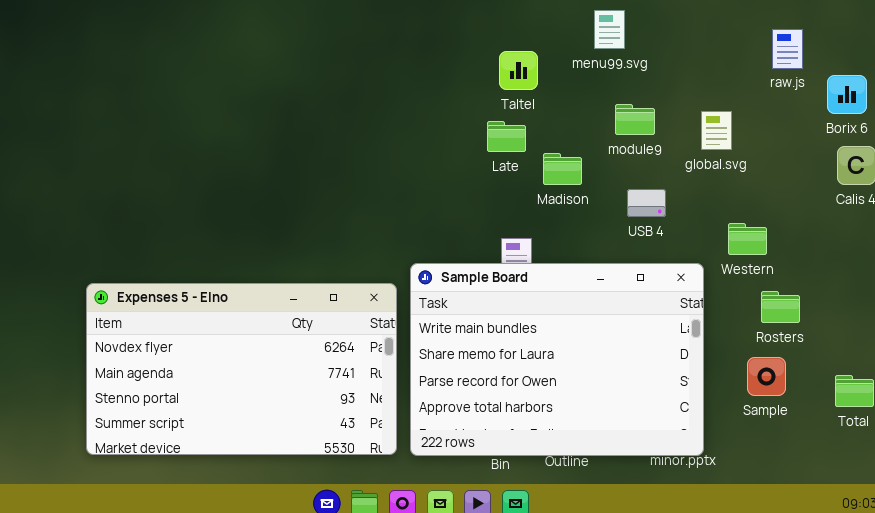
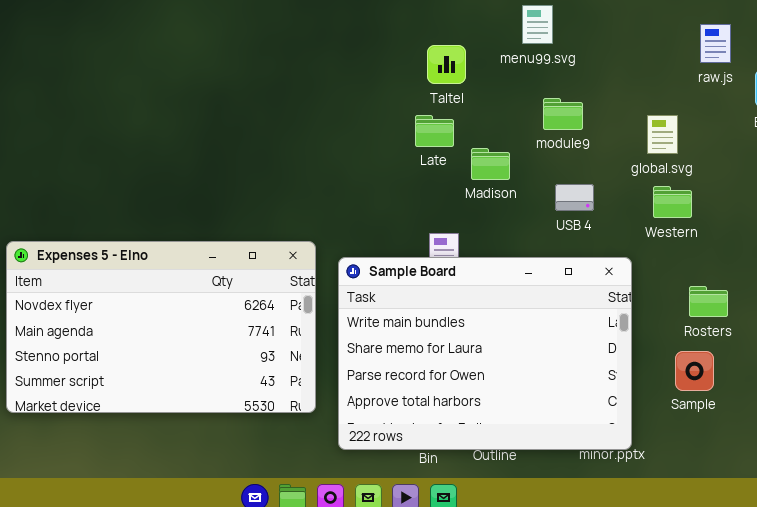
global.svg: [701,111,732,150] -> [647,115,678,154], moved
Western: [728,223,767,255] -> [653,186,692,218], moved
Expenses 5 - Elno: [86,283,397,455] -> [6,241,316,413], moved

